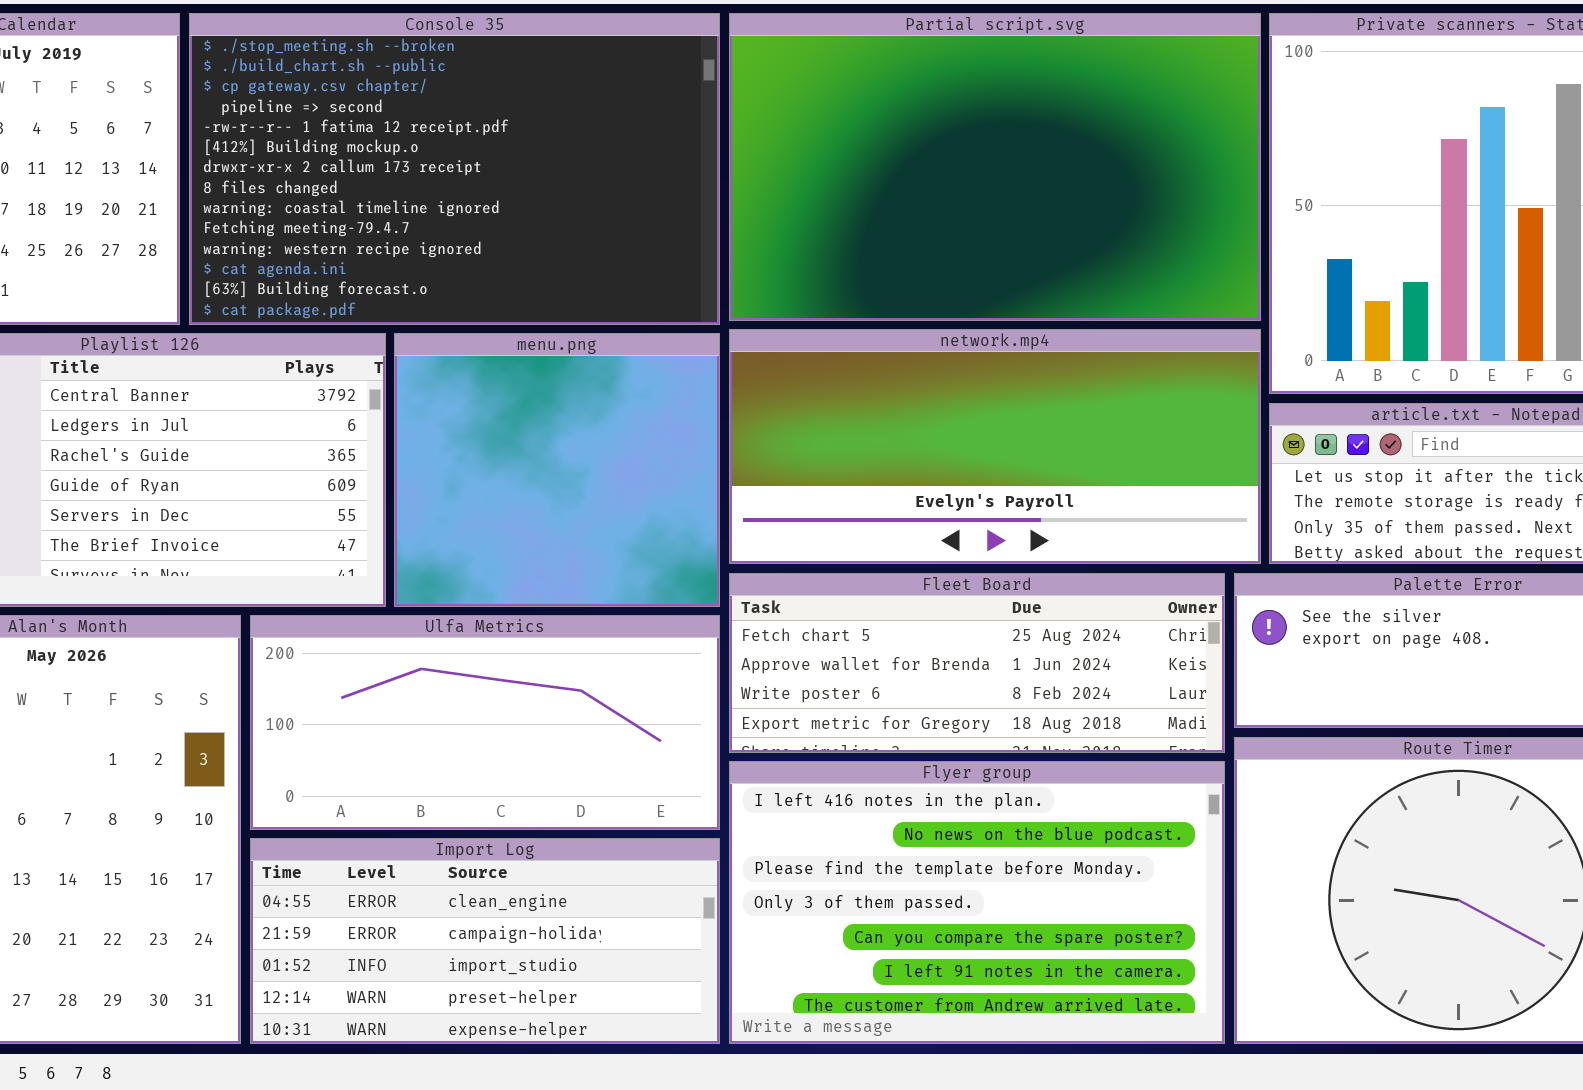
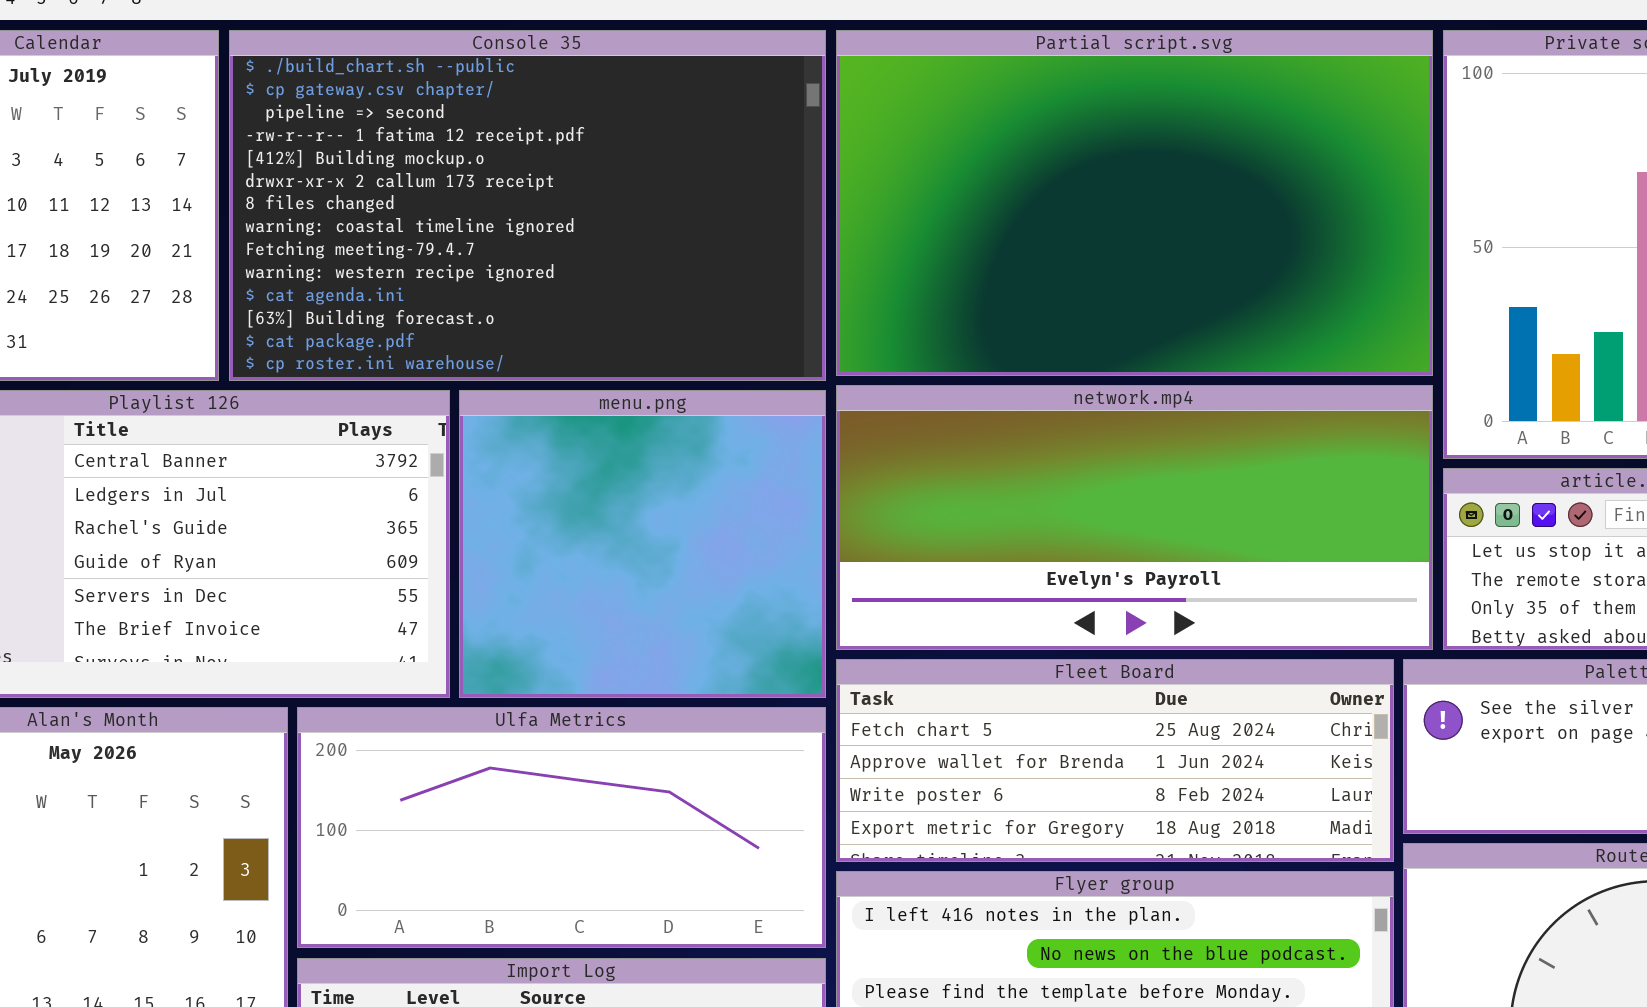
Console 35: [189,13,720,325] -> [229,30,826,381], scrolled down 1 row

